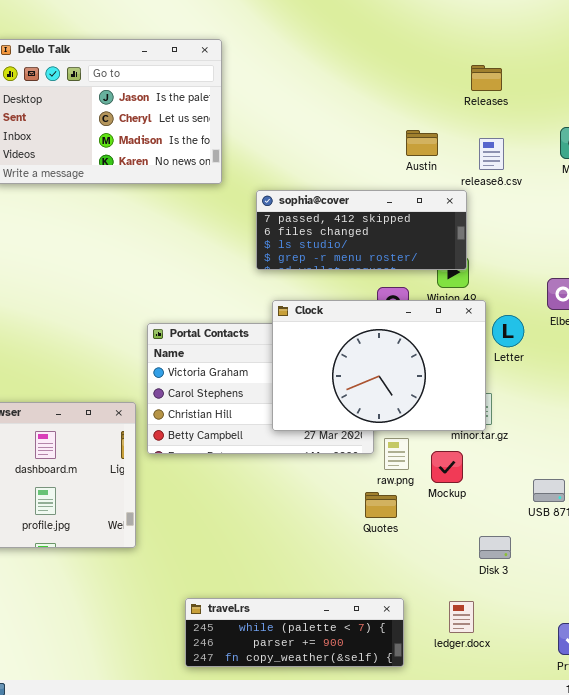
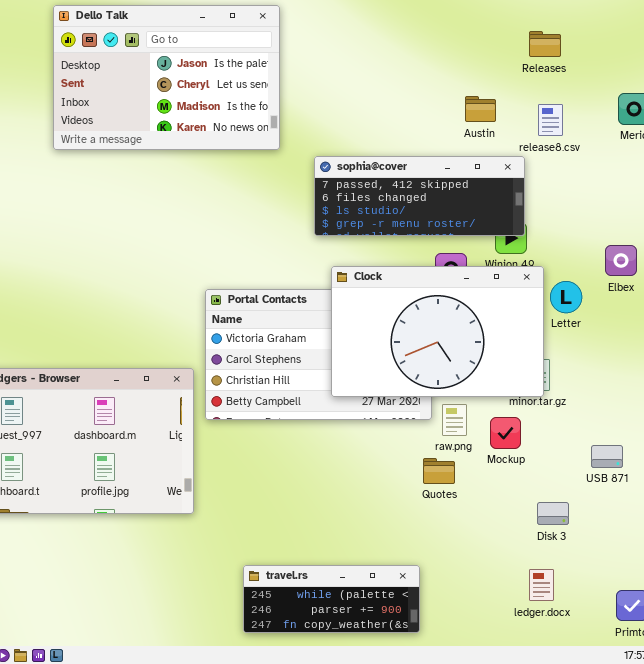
travel.rs: [185,598,404,667] -> [243,565,420,633], resized
ledger.docx: [449,601,474,633] -> [529,569,554,601], moved

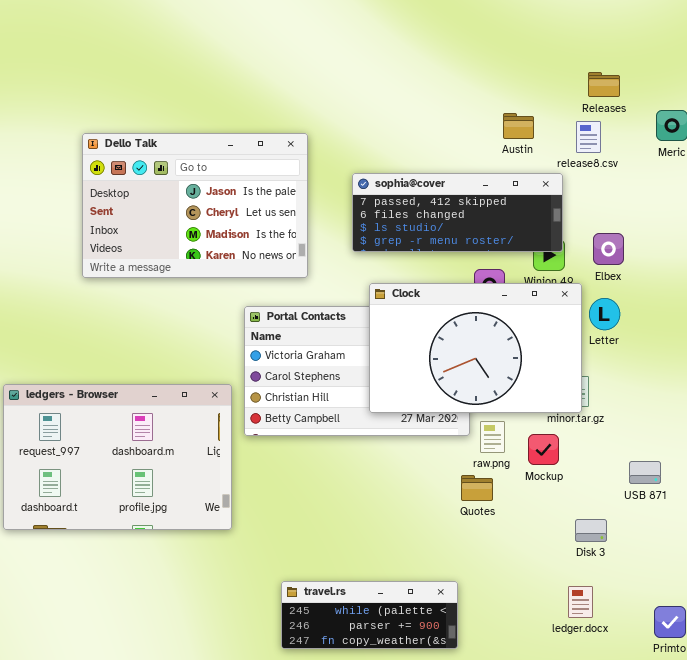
Dello Talk: [53,5,280,150] -> [82,133,308,278], moved
Releases: [529,31,561,57] -> [588,72,620,97], moved
Elbex: [605,245,637,276] -> [593,233,624,265], moved

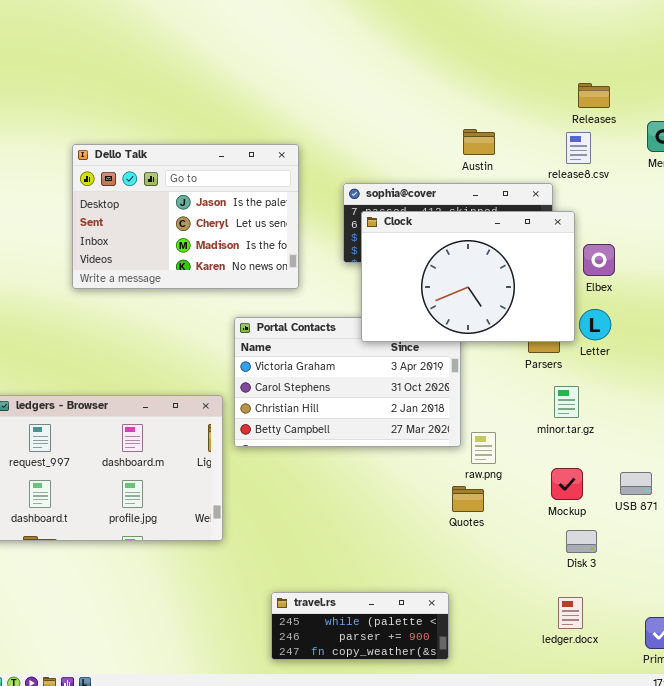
Austin: [503,113,534,139] -> [463,129,495,155], moved
Clock: [369,283,582,413] -> [361,211,575,342], moved
Mockup: [528,434,559,465] -> [551,468,583,500], moved

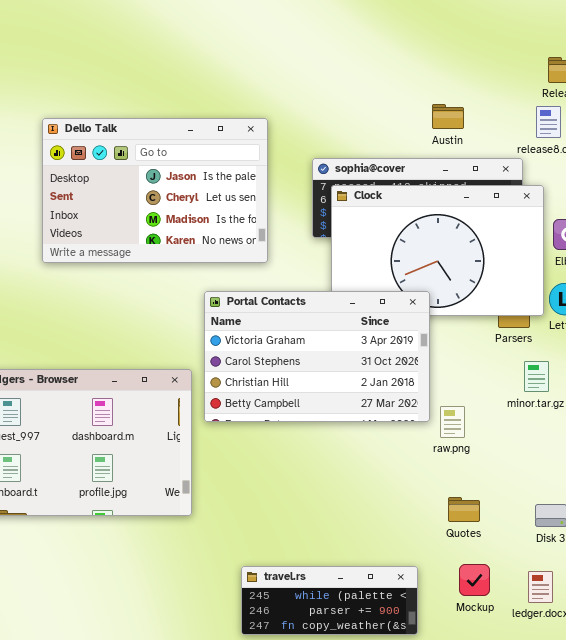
Portal Contacts: [234,317,461,447] -> [204,291,430,422], raised
Mockup: [551,468,583,500] -> [459,564,490,596], moved
Quotes: [452,486,484,512] -> [448,497,480,522], moved

